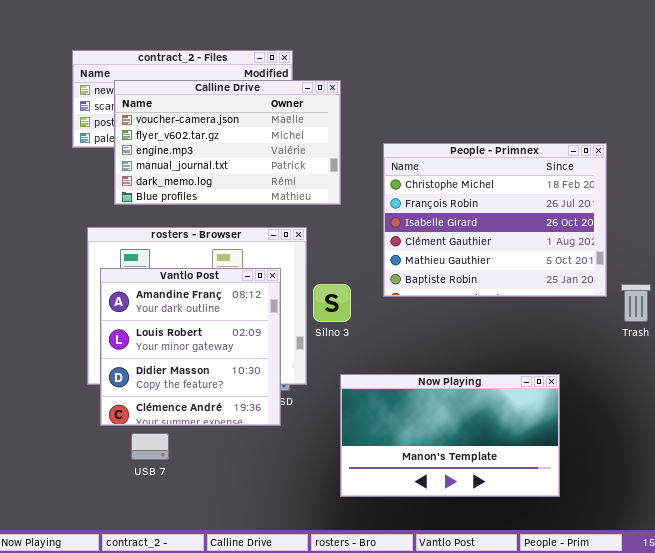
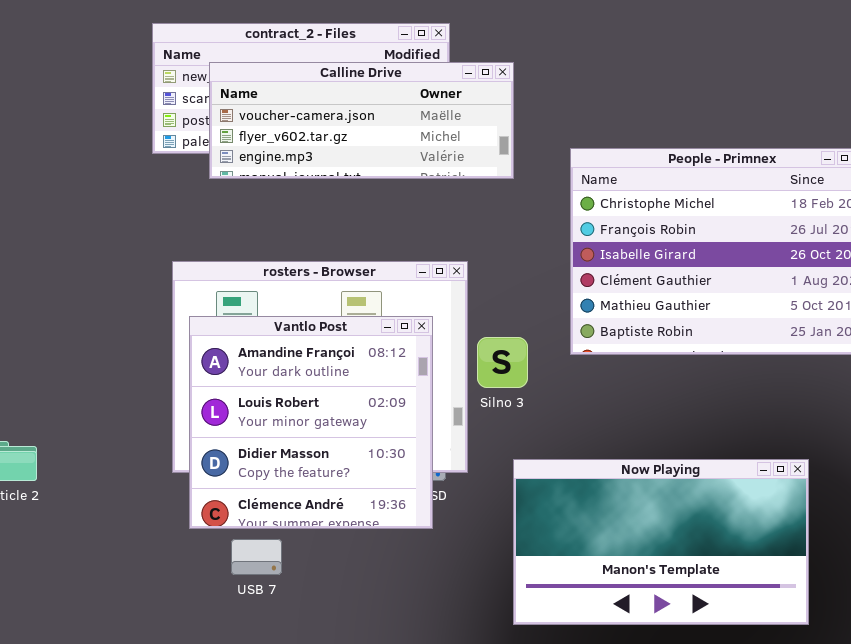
Calline Drive: [114,80,341,205] -> [209,62,514,179], resized

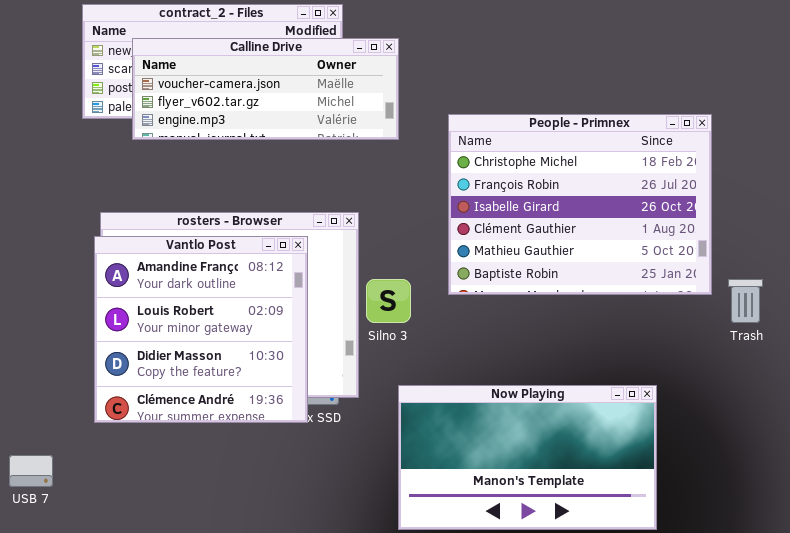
Vantlo Post: [189,316,433,529] -> [94,236,308,423], moved
USB 7: [231,539,282,575] -> [9,455,53,487], moved

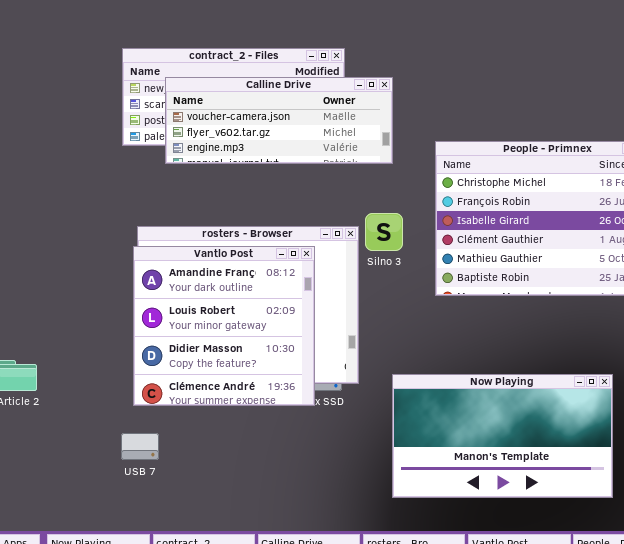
Silno 3: [366,279,411,323] -> [365,213,403,251], moved
USB 7: [9,455,53,487] -> [121,433,159,460], moved

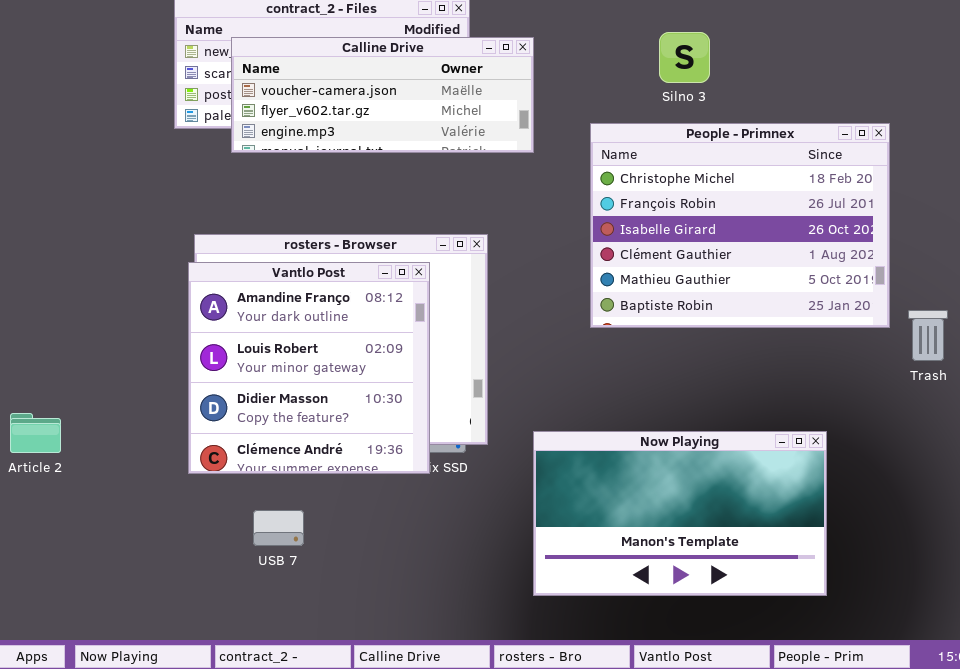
Silno 3: [365,213,403,251] -> [659,32,710,83], moved
USB 7: [121,433,159,460] -> [253,510,304,546], moved

